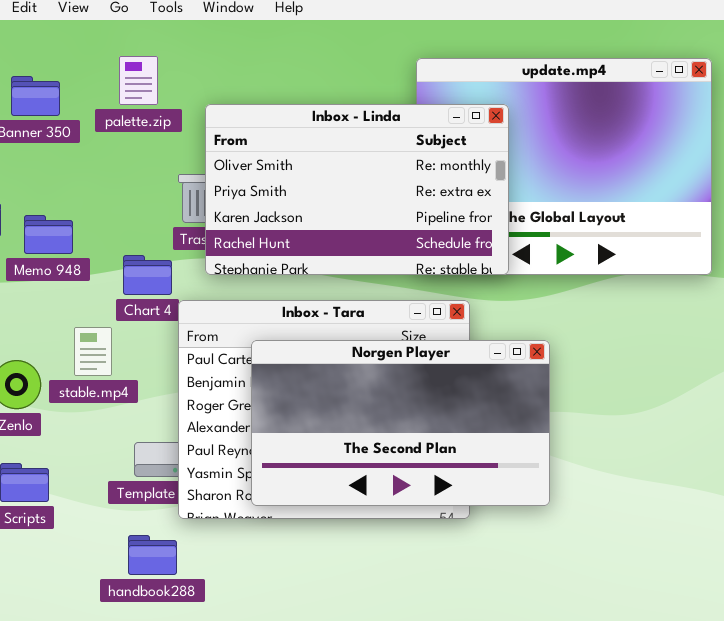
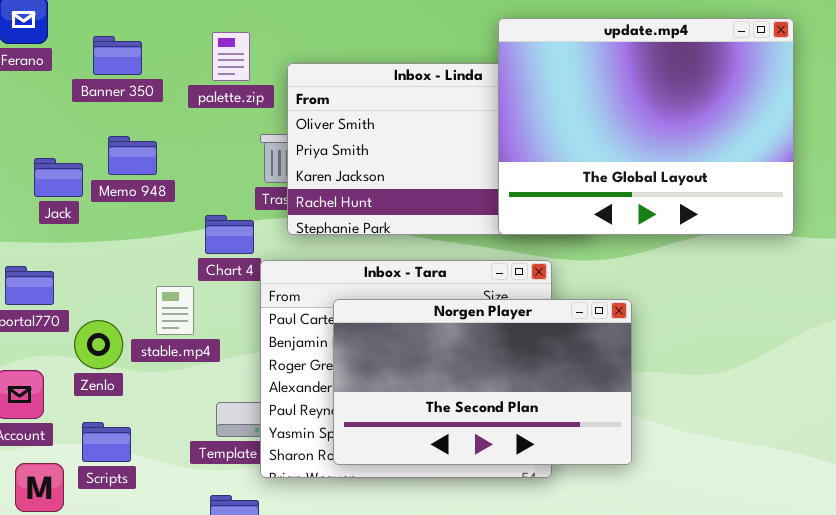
palette.zip: [119,56,158,105] -> [212,32,250,81], moved
update.mp4: [416,58,712,275] -> [498,18,794,235], raised
Memo 948: [24,215,73,254] -> [108,136,157,175], moved

